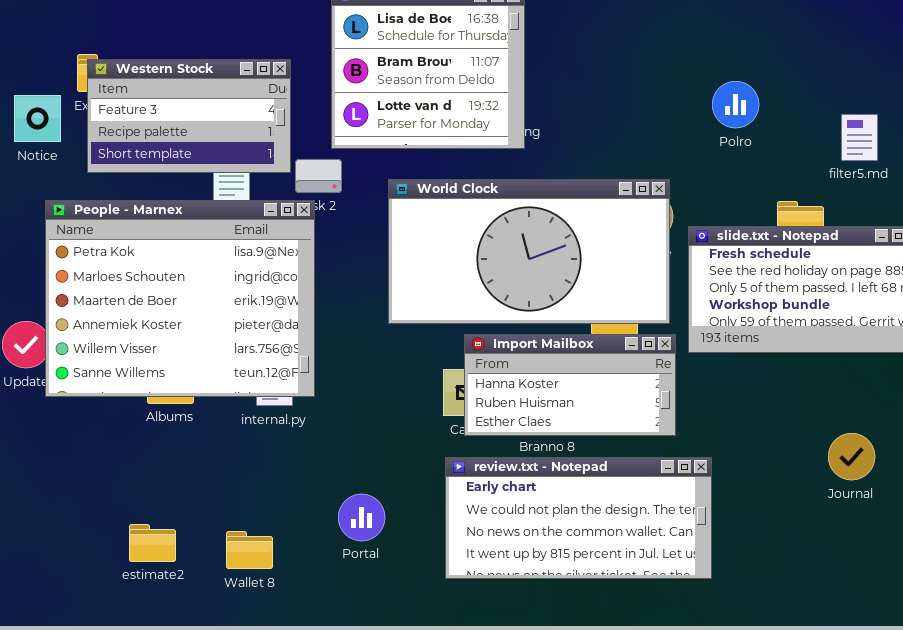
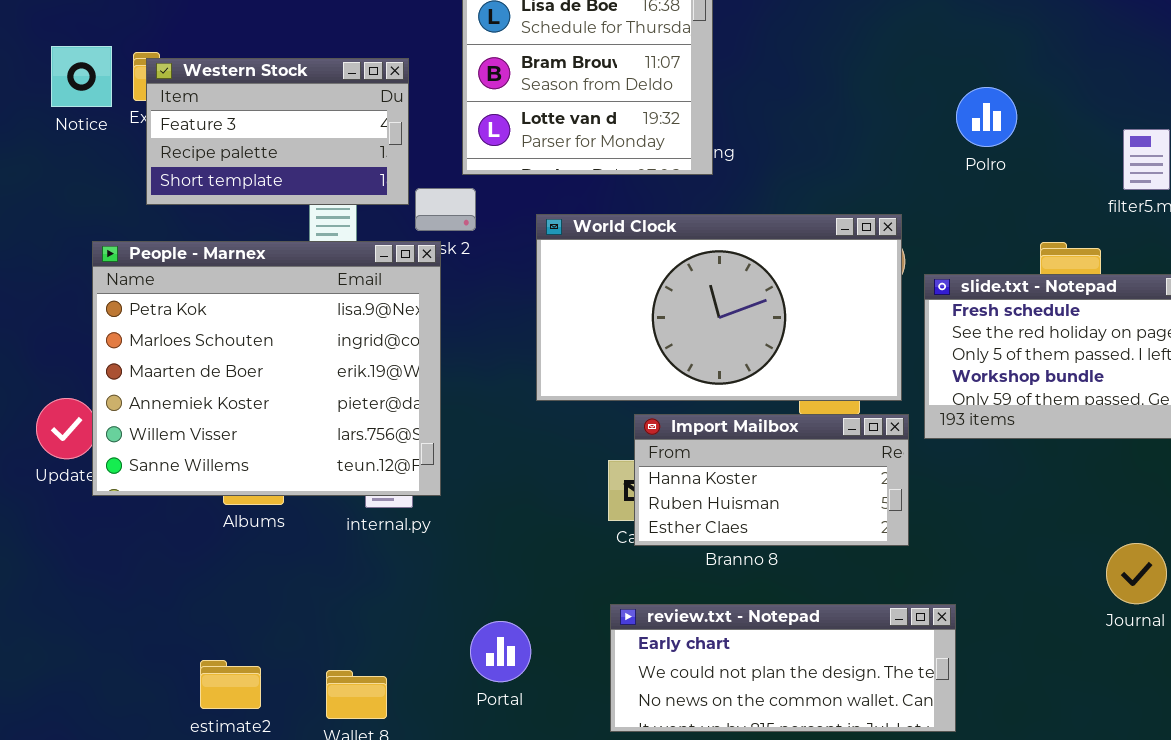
Notice: [14,95,61,142] -> [51,46,112,107], moved
review.txt - Notepad: [445,457,712,579] -> [610,604,956,732], resized

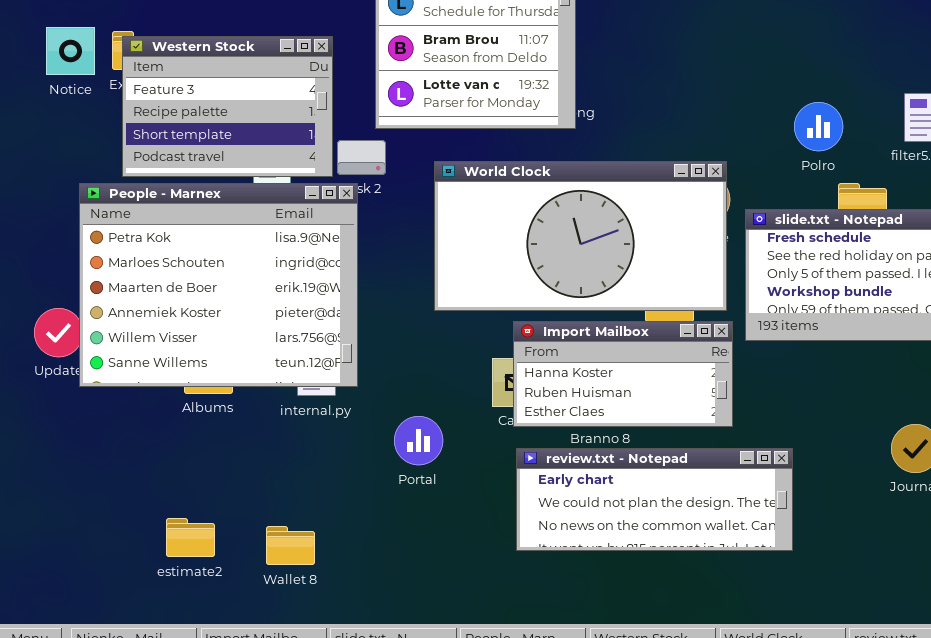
Western Stock: [146,58,409,205] -> [122,36,333,177], resized
Polro: [956,87,1017,147] -> [794,102,843,151], moved
review.txt - Notepad: [610,604,956,732] -> [516,448,793,551], moved
Portal: [470,621,531,682] -> [394,416,443,465], moved

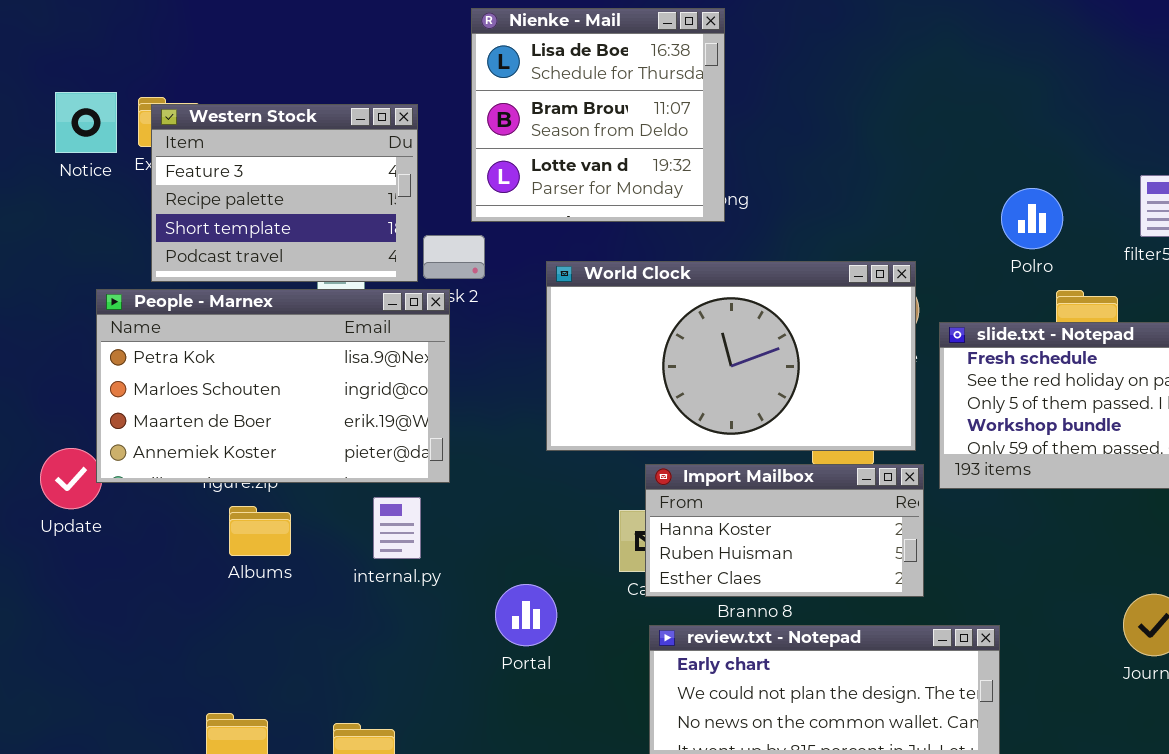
People - Marnex: [79,183,358,387] -> [96,289,450,483], resized

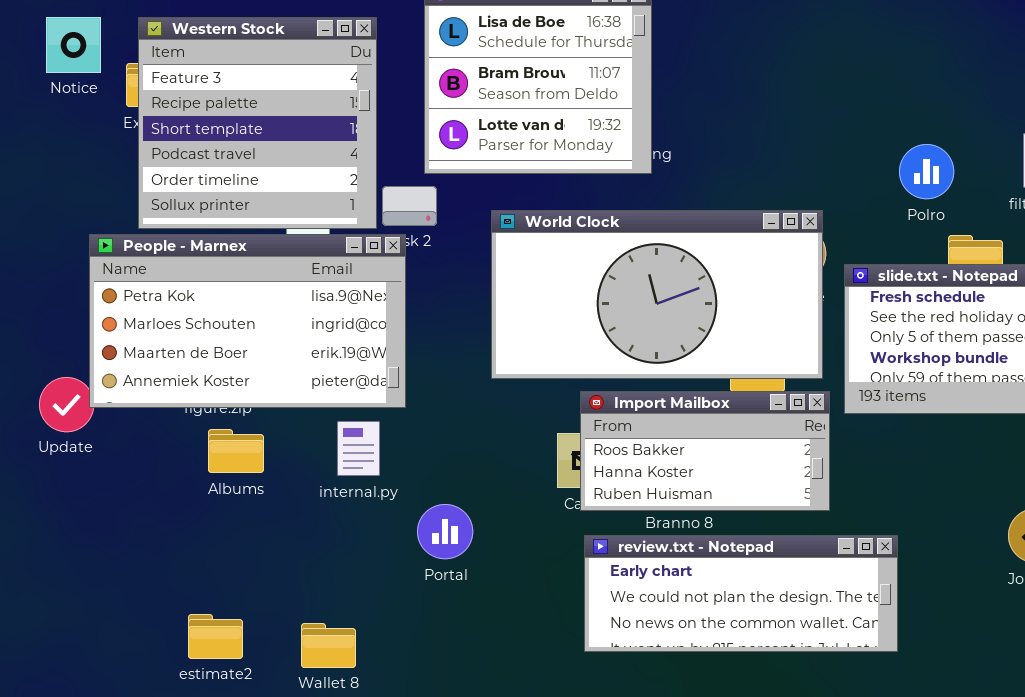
Notice: [55,92,117,153] -> [46,17,101,73], moved
Western Stock: [151,104,418,282] -> [138,17,377,229], resized
Import Mailbox: [645,464,924,597] -> [580,391,830,511], scrolled up 1 row
Portal: [495,584,557,646] -> [417,504,473,559], moved

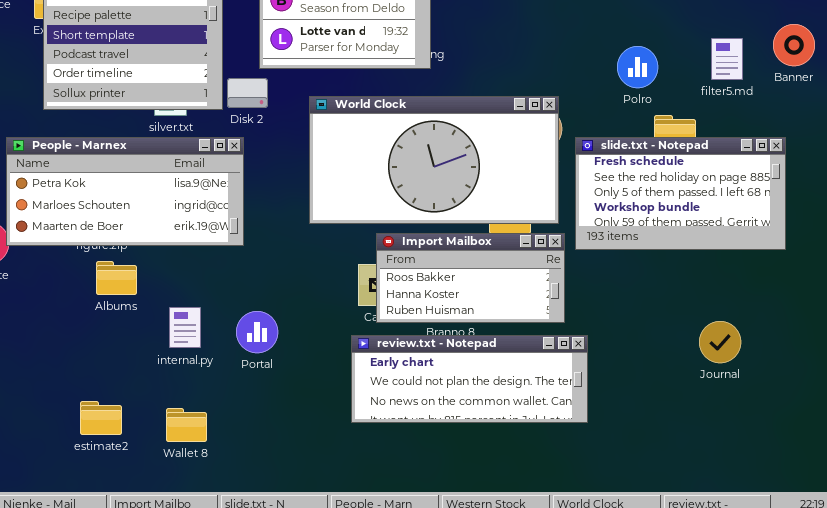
People - Marnex: [89,234,406,408] -> [6,137,244,246], resized
internal.py: [337,421,380,476] -> [169,307,201,348], moved
Portal: [417,504,473,559] -> [236,311,278,353], moved
review.txt - Notepad: [584,535,898,652] -> [351,335,588,423], moved

